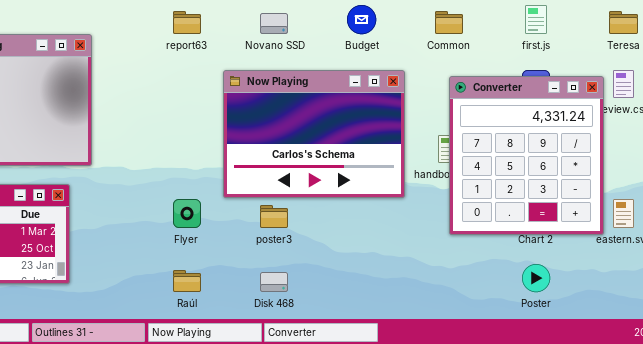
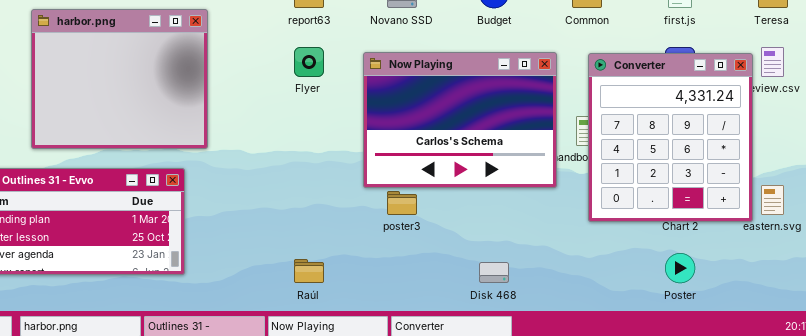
Now Playing: [223,70,405,198] -> [363,52,557,188], moved
Flyer: [173,199,201,228] -> [294,47,324,77], moved
Disk 468: [260,272,288,292] -> [479,262,509,283], moved

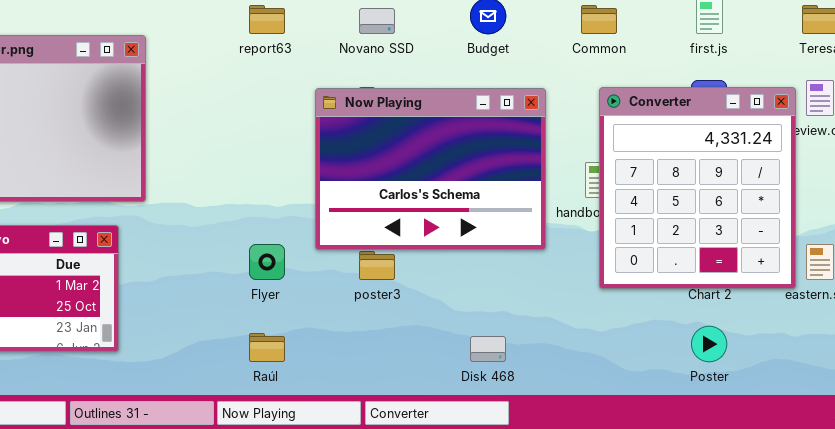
Flyer: [294,47,324,77] -> [249,244,285,280], moved
Now Playing: [363,52,557,188] -> [315,88,546,250], moved

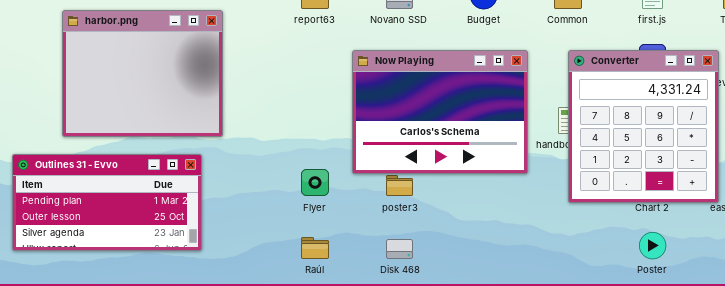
Disk 468: [470,336,506,362] -> [386,239,413,259], moved

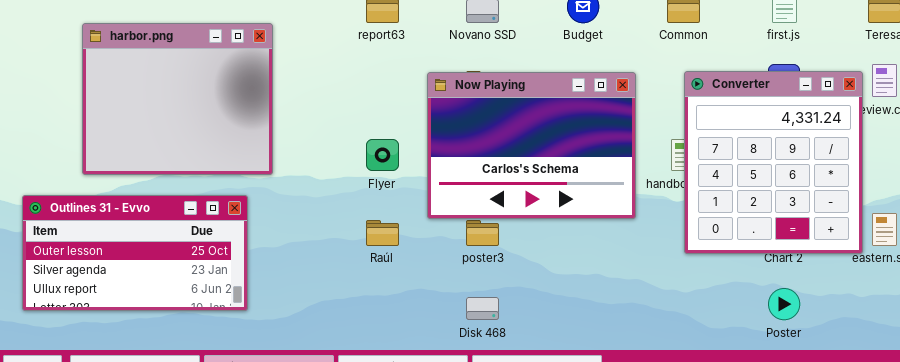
Outlines 31 - Evvo: [12,154,202,251] -> [22,195,248,311], scrolled down 1 row
Flyer: [301,169,329,196] -> [366,139,399,171], moved
Raúl: [301,237,329,259] -> [366,220,399,246], moved

